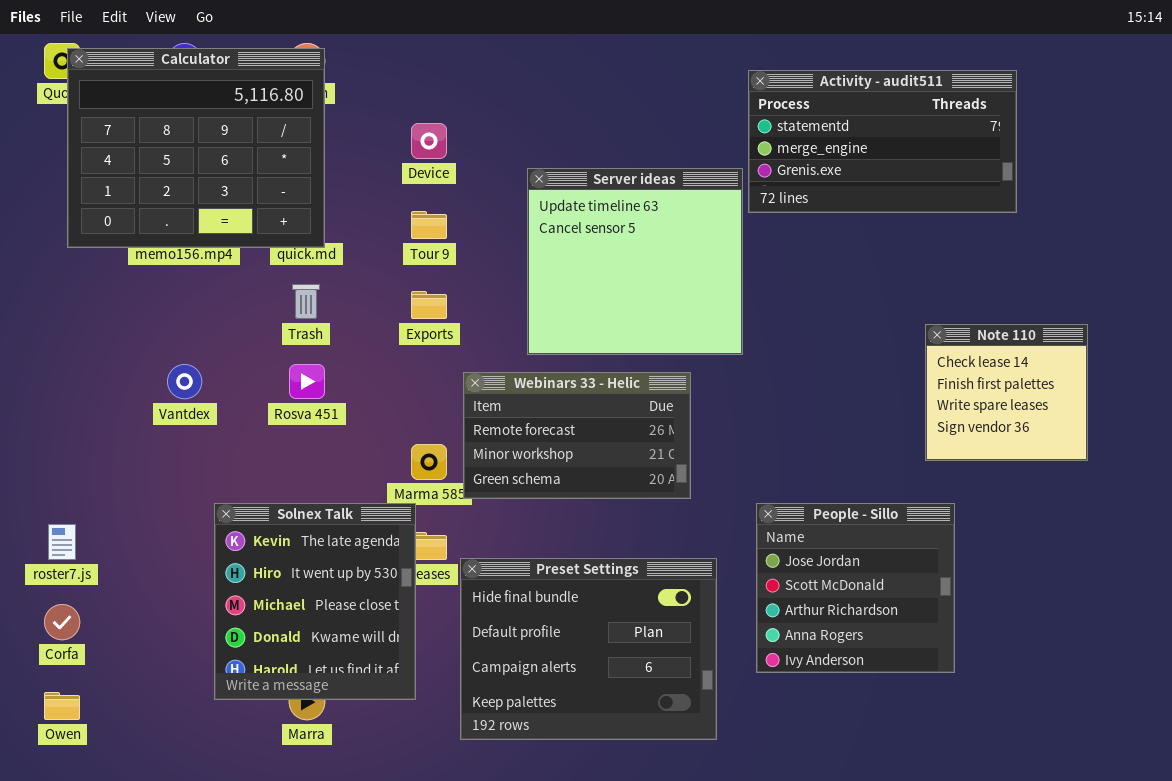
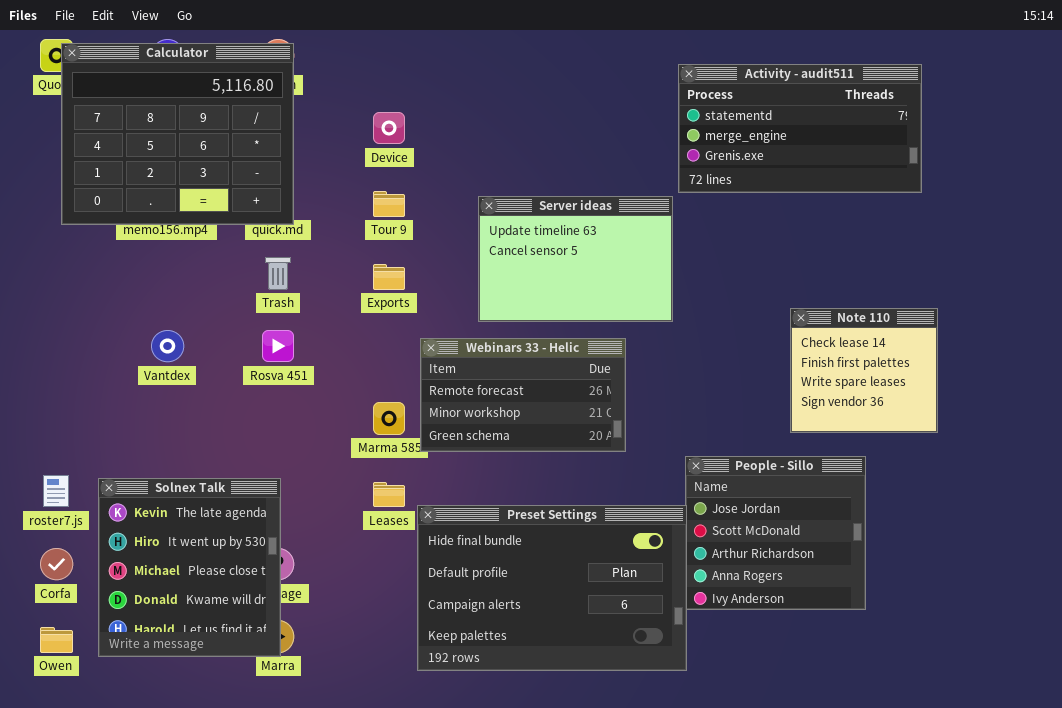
Server ideas: [527,168,743,355] -> [478,196,673,322], resized
Note 110: [925,324,1088,461] -> [790,308,938,433], moved
Solnex Talk: [214,503,416,700] -> [98,478,281,657], moved
Preset Settings: [460,558,717,740] -> [417,505,687,671], resized

